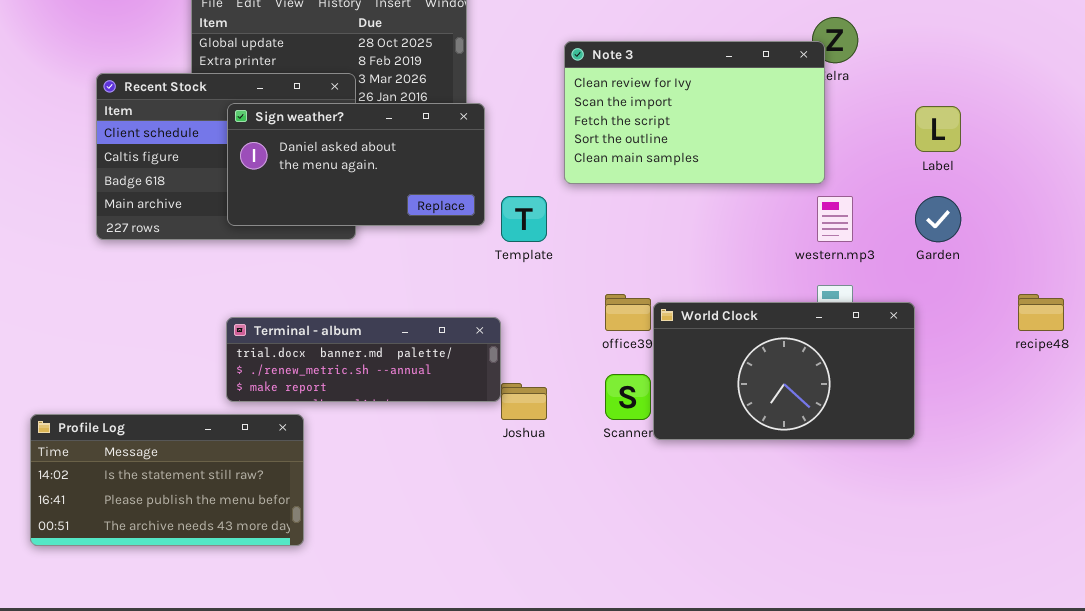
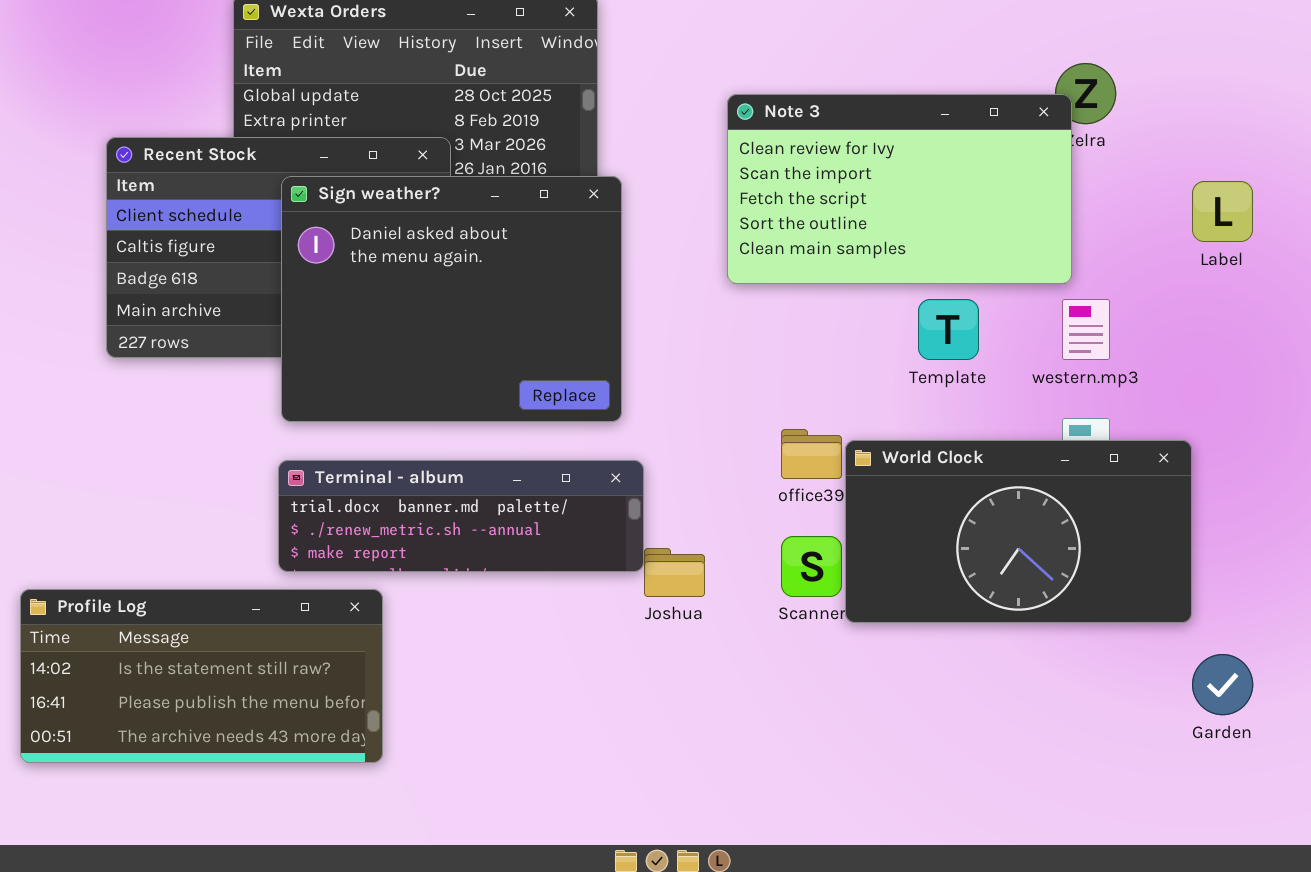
Sign weather?: [227,103,485,226] -> [281,176,622,422], resized
Template: [501,196,547,242] -> [918,299,979,360], moved
Garden: [915,196,961,242] -> [1192,654,1253,715], moved

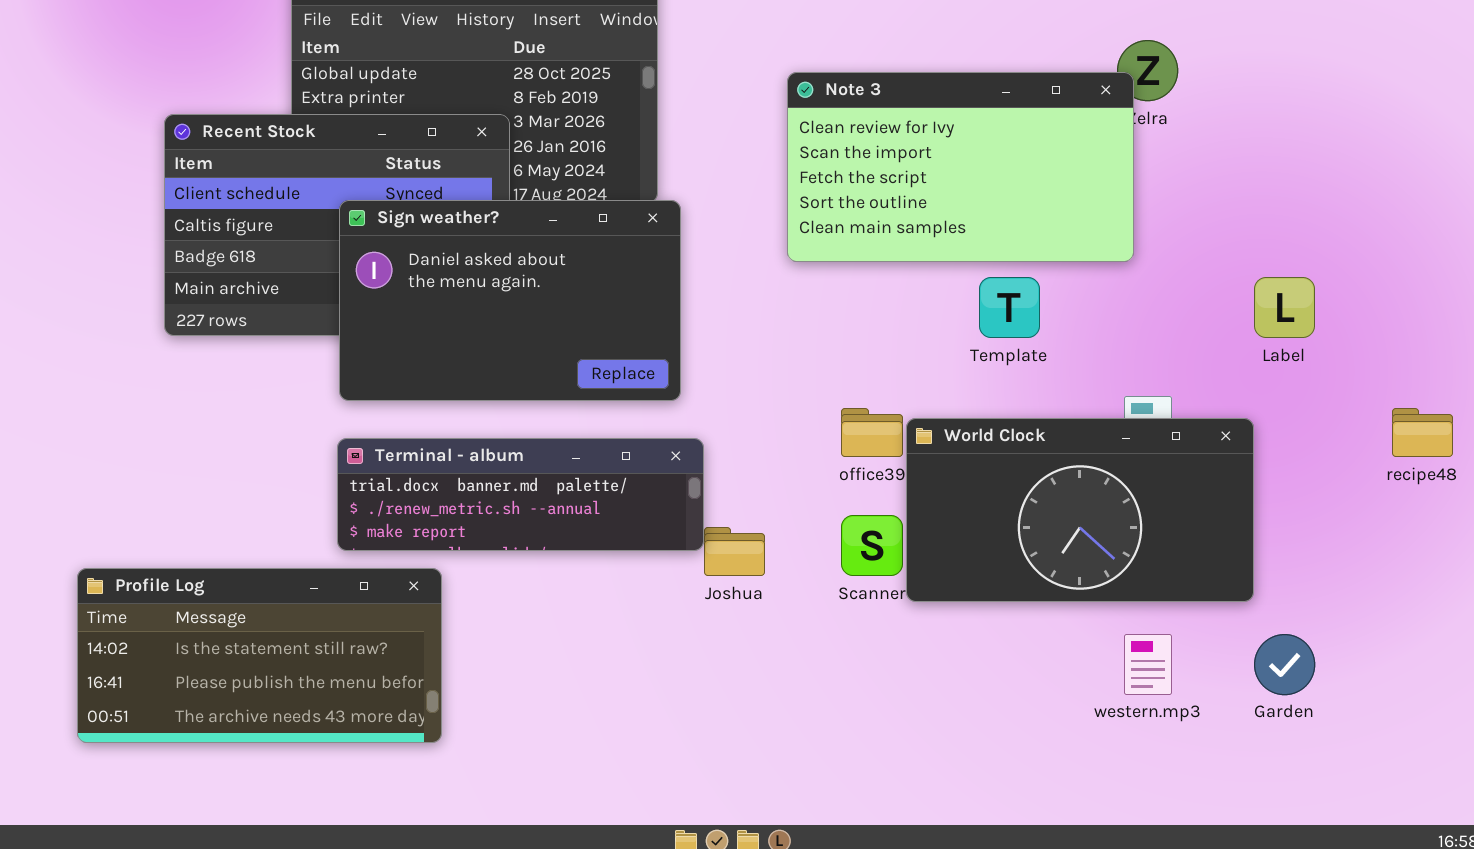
Sign weather?: [281,176,622,422] -> [339,200,681,401], resized
Label: [1192,181,1253,242] -> [1254,277,1315,338], moved
western.mp3: [1062,299,1110,360] -> [1124,634,1172,695], moved

